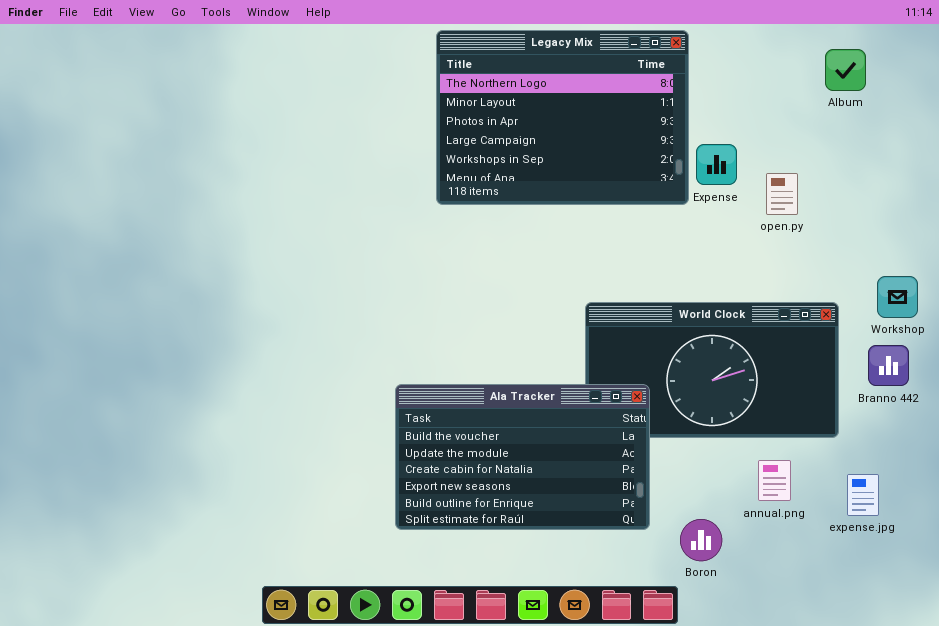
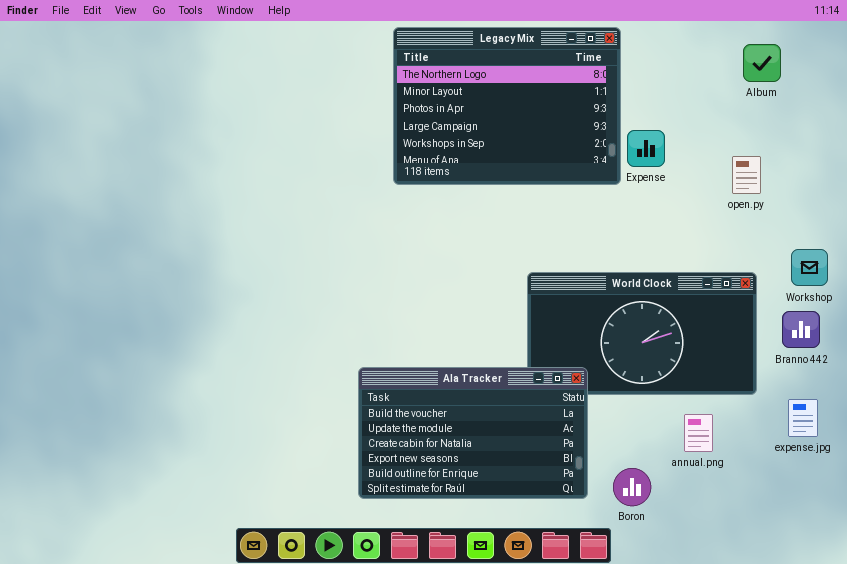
open.py: [766,173,798,215] -> [732,156,761,194], moved
Ala Tracker: [395,384,650,530] -> [358,367,588,499], moved
expense.jpg: [847,474,879,516] -> [788,399,818,437], moved

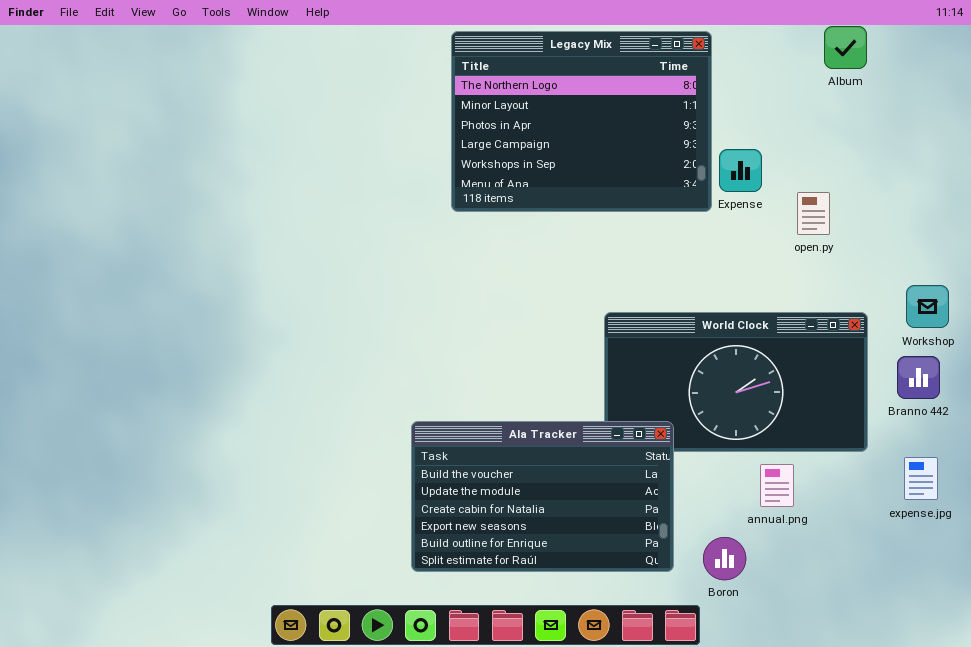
Album: [743,44,781,82] -> [824,26,867,69], moved
open.py: [732,156,761,194] -> [797,192,830,235], moved
annual.png: [684,414,713,452] -> [760,464,794,507], moved

